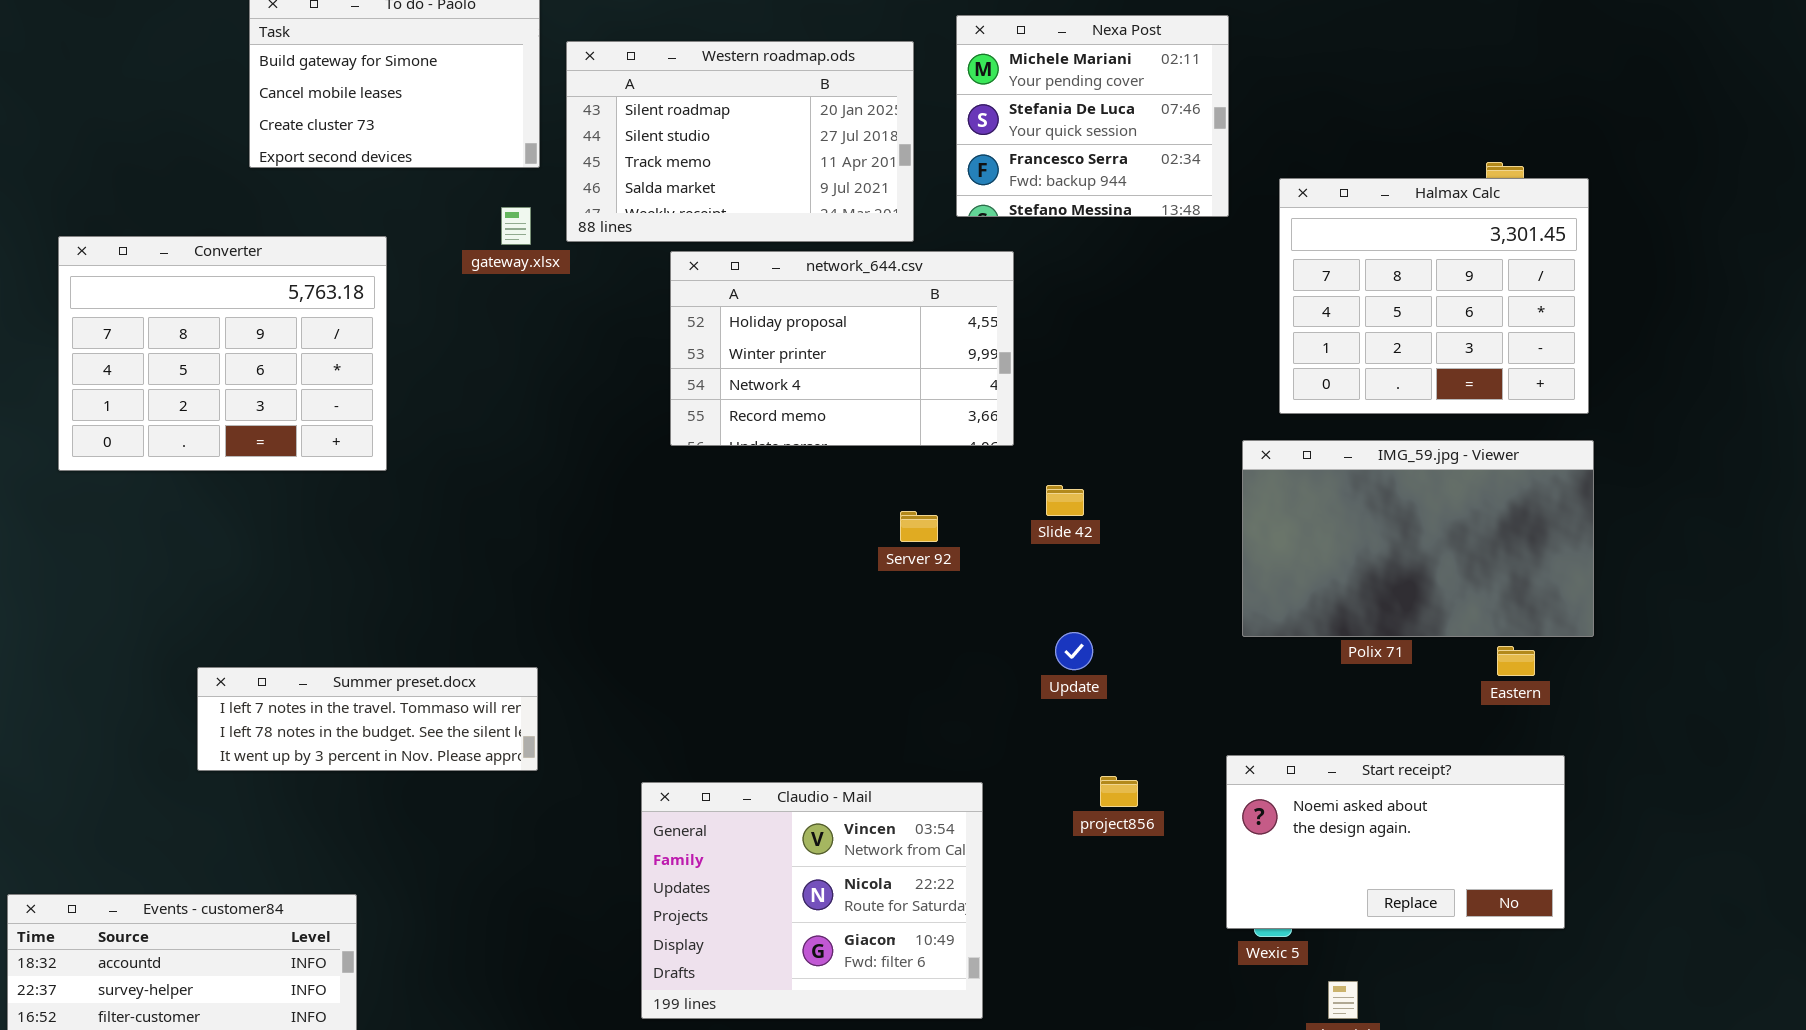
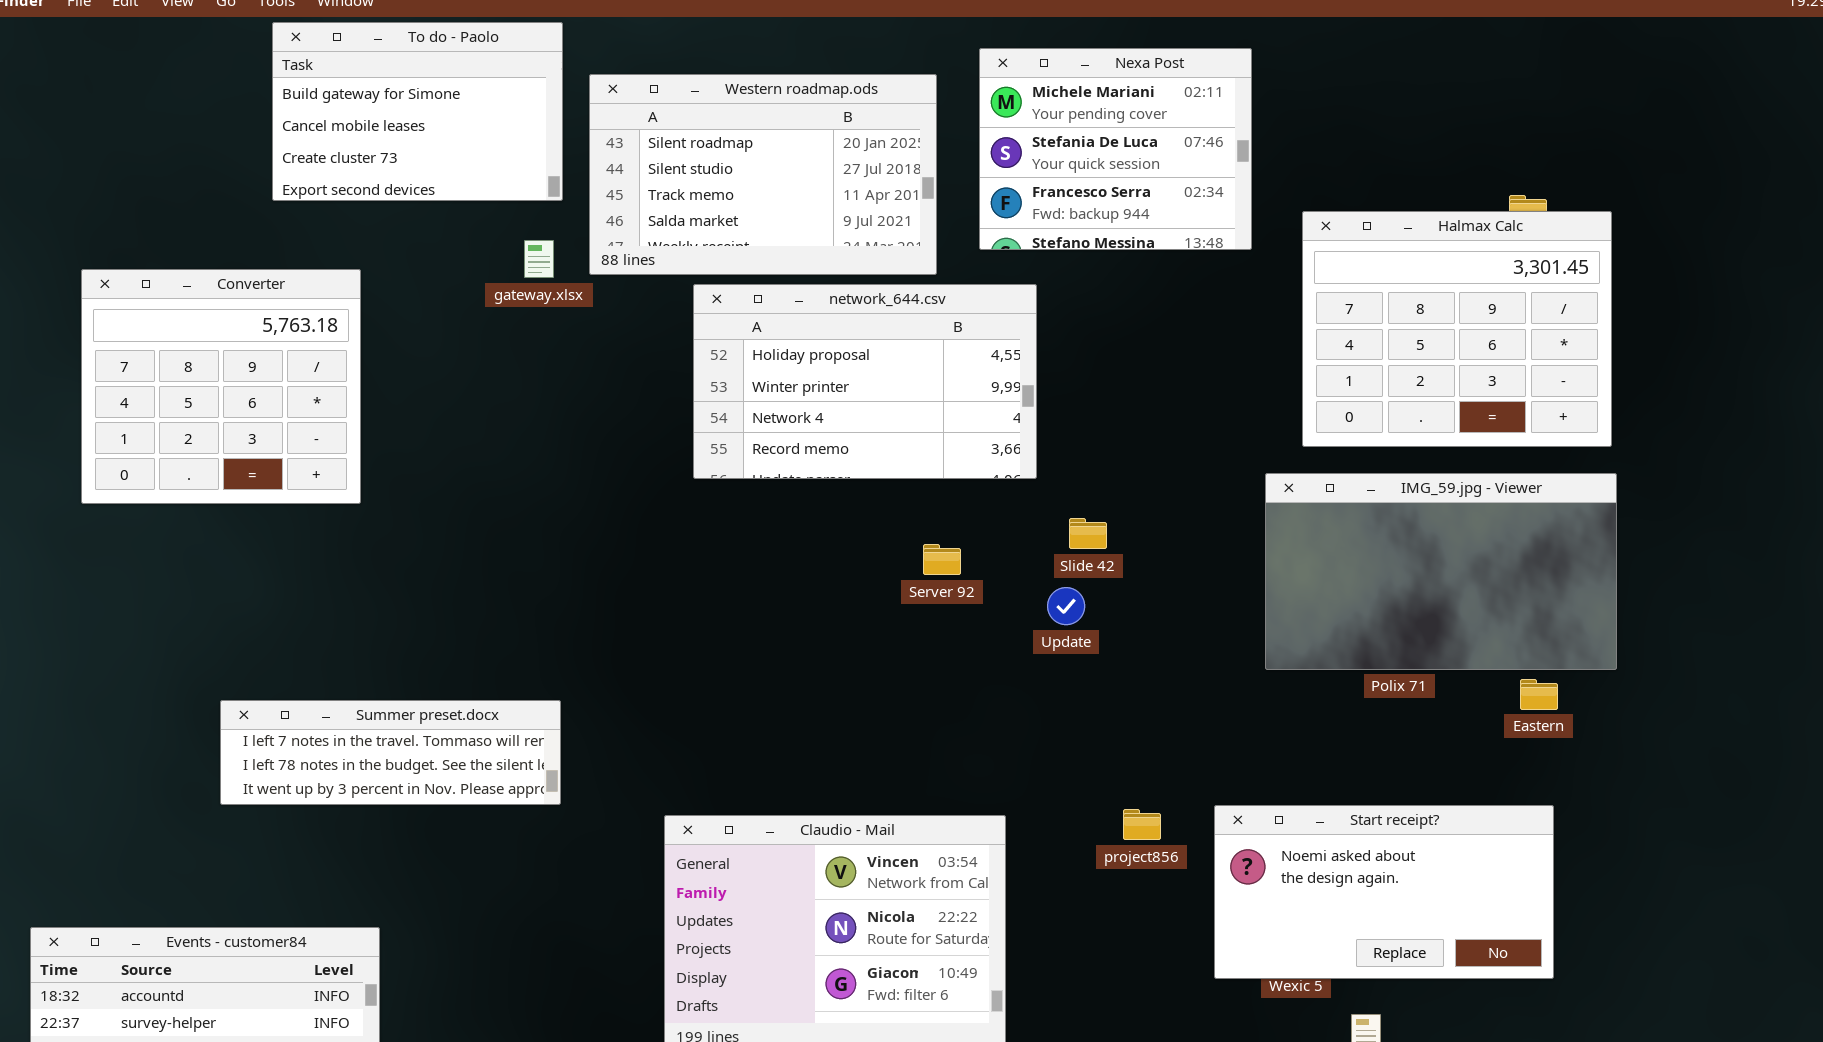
Converter: [58,236,387,471] -> [81,269,361,504], resized
Update: [1055,632,1093,670] -> [1047,587,1085,625], moved
Start receipt?: [1226,755,1565,929] -> [1214,805,1554,979], moved

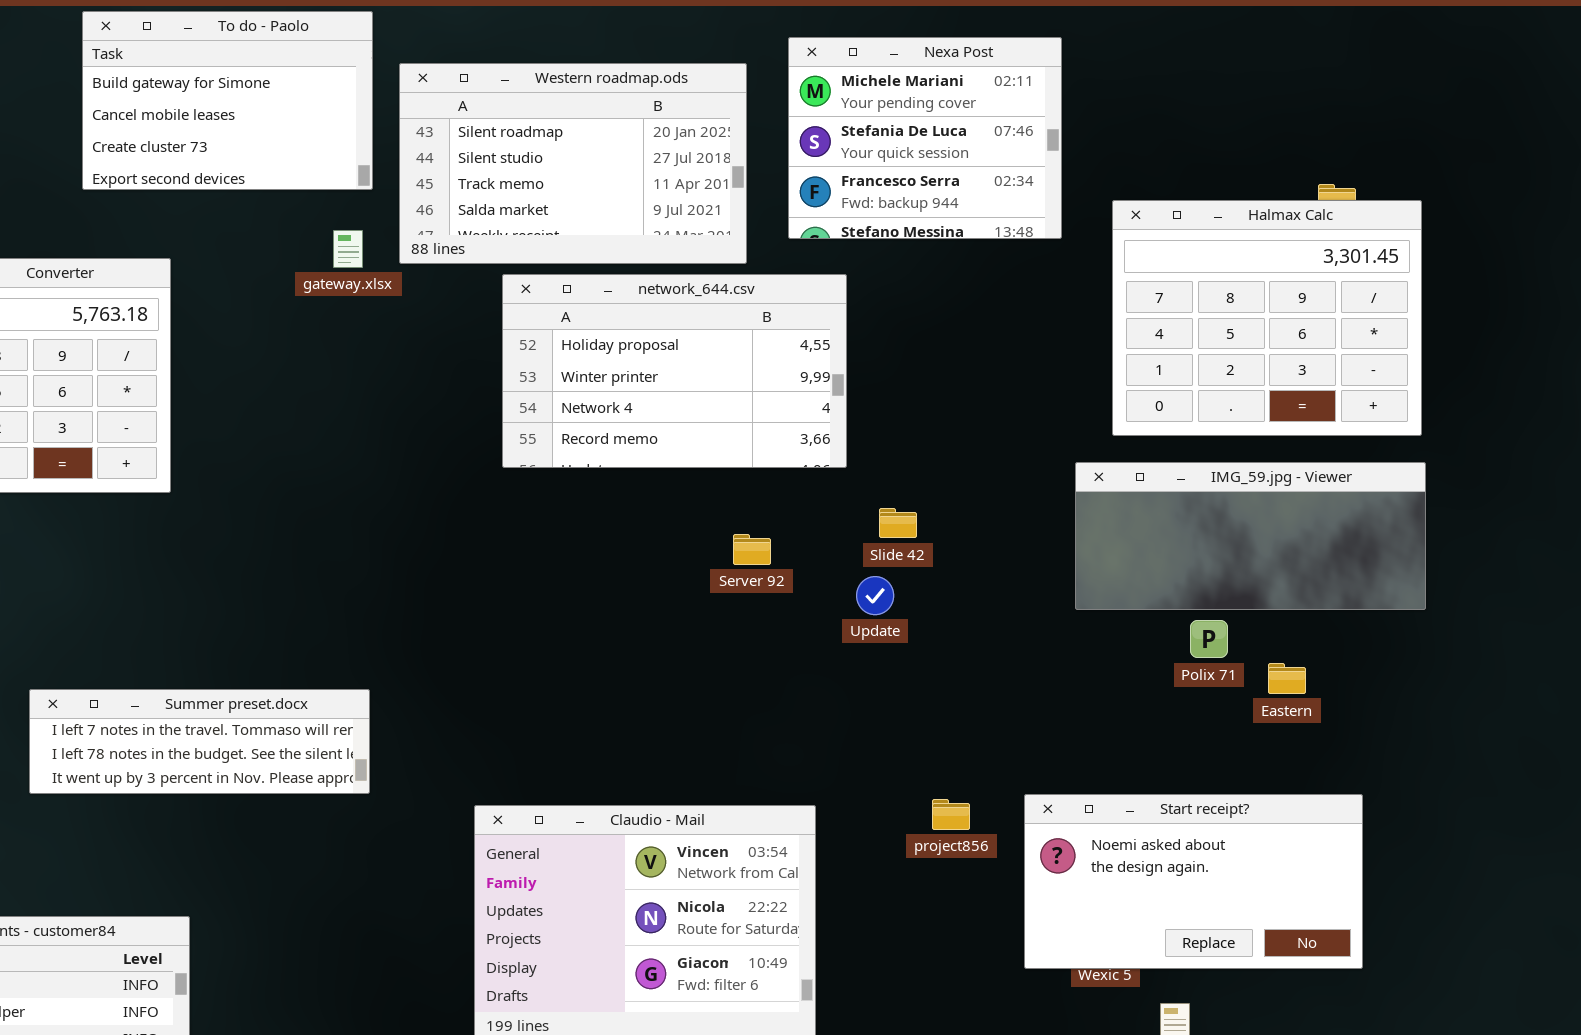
IMG_59.jpg - Viewer: [1265,473,1617,670] -> [1075,462,1426,610], resized
Eastern: [1520,679,1558,710] -> [1268,663,1306,694], moved

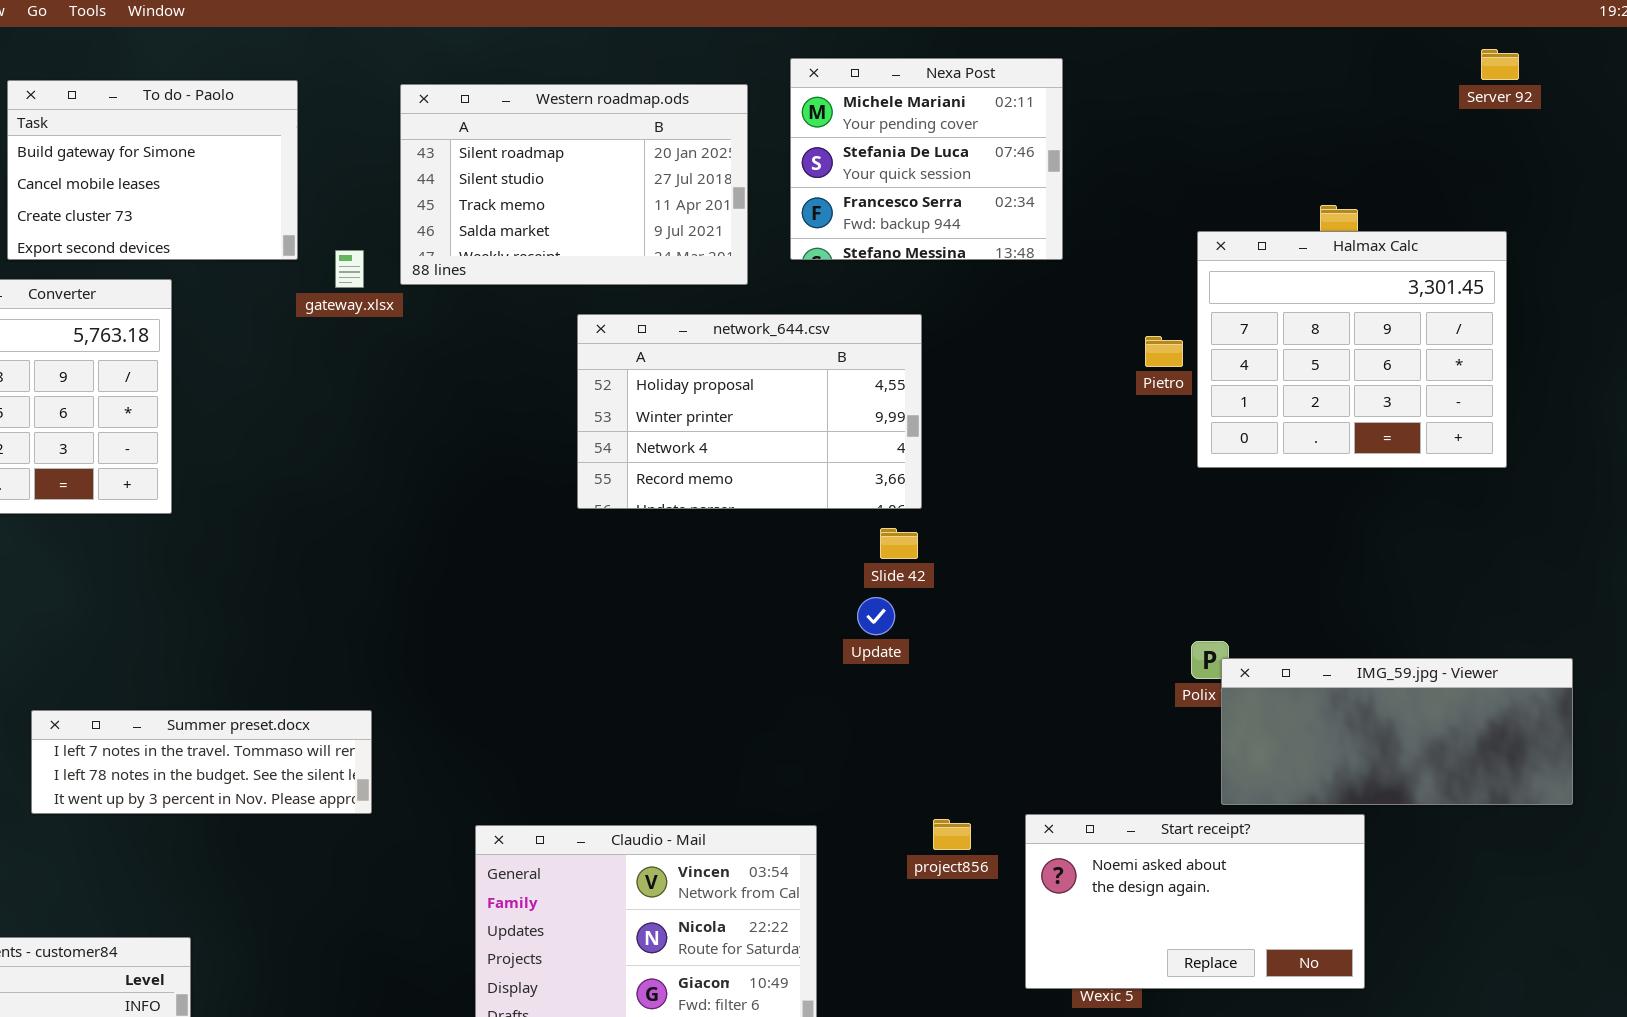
To do - Paolo: [82,11,373,190] -> [7,80,298,260], moved
Halmax Calc: [1112,200,1422,436] -> [1197,231,1507,468], moved
network_644.csv: [502,274,847,468] -> [577,314,922,509], moved
IMG_59.jpg - Viewer: [1075,462,1426,610] -> [1221,658,1573,805], moved
Server 92: [733,534,771,565] -> [1481,49,1519,80], moved

